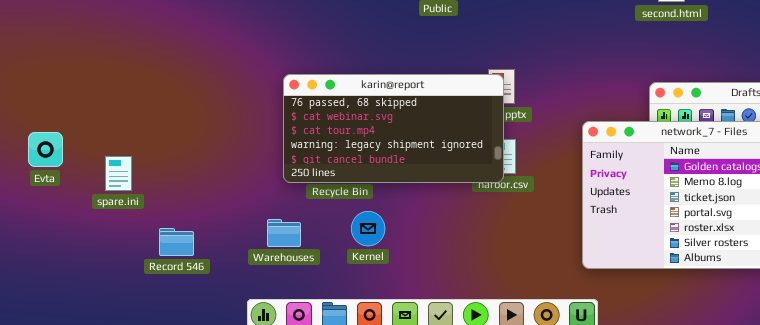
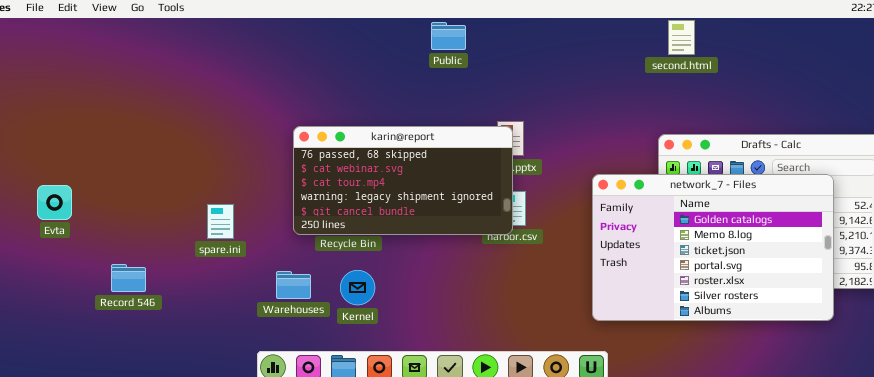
spare.ini: [105,156,132,191] -> [207,204,234,239], moved
Kernel: [351,211,385,246] -> [340,270,375,305], moved
Record 546: [159,228,194,256] -> [111,264,146,292], moved

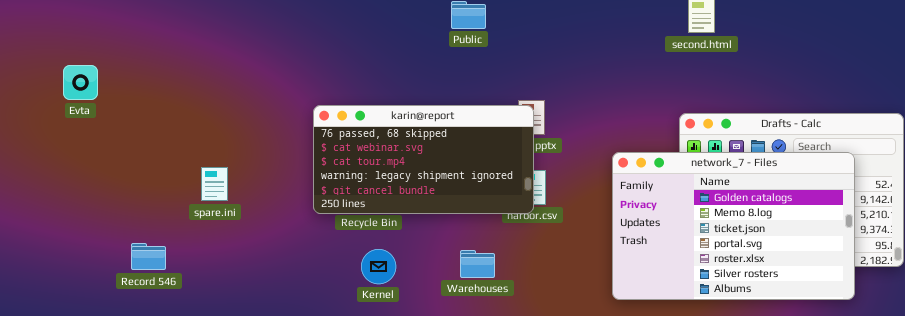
Evta: [37,185,72,220] -> [63,65,98,100], moved
spare.ini: [207,204,234,239] -> [201,167,228,201], moved
Warehouses: [276,271,311,299] -> [460,250,495,278], moved

